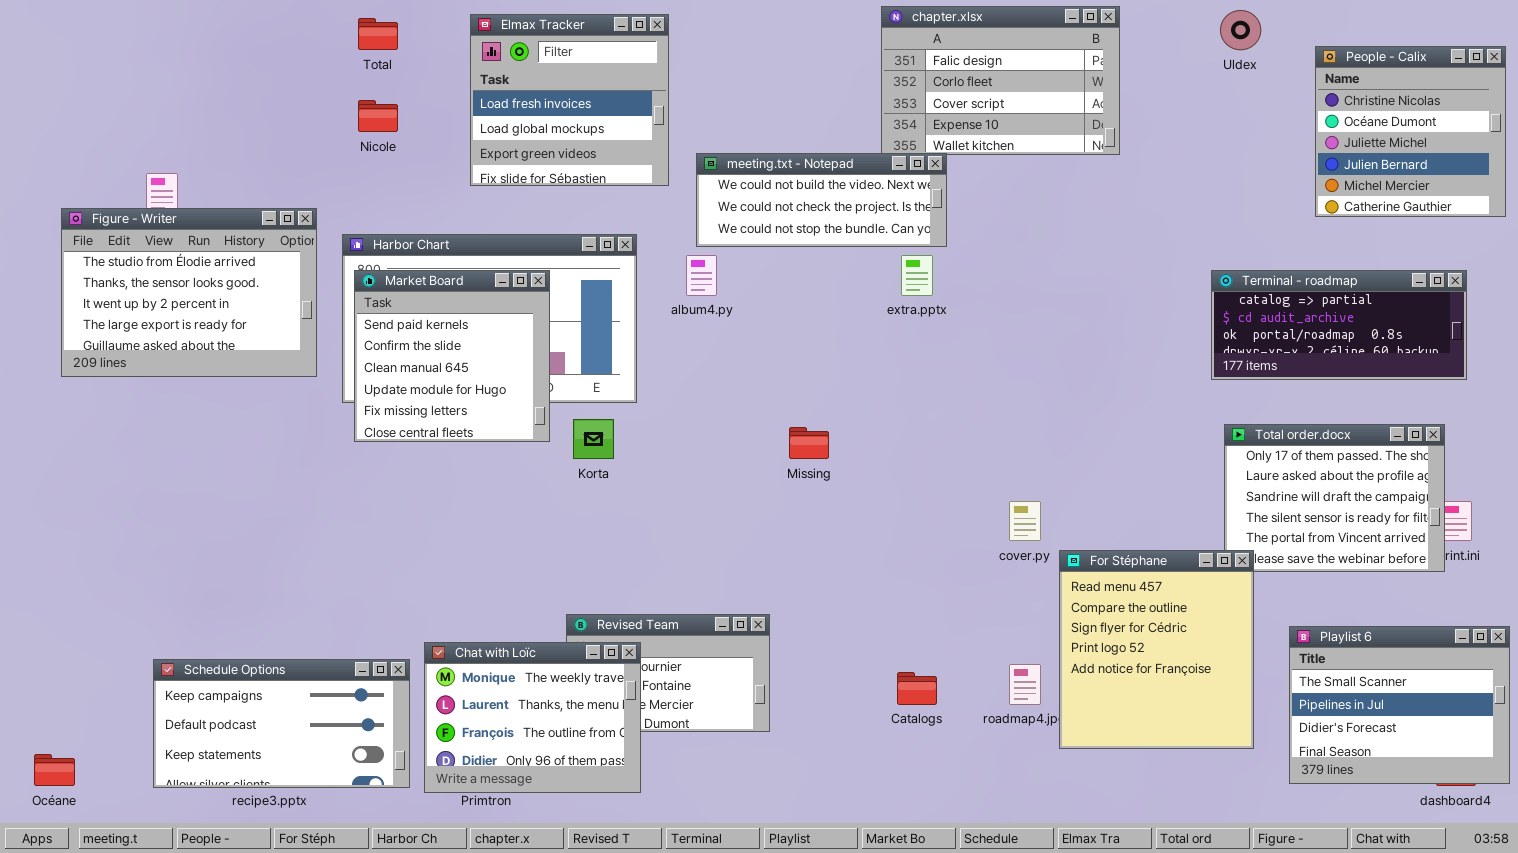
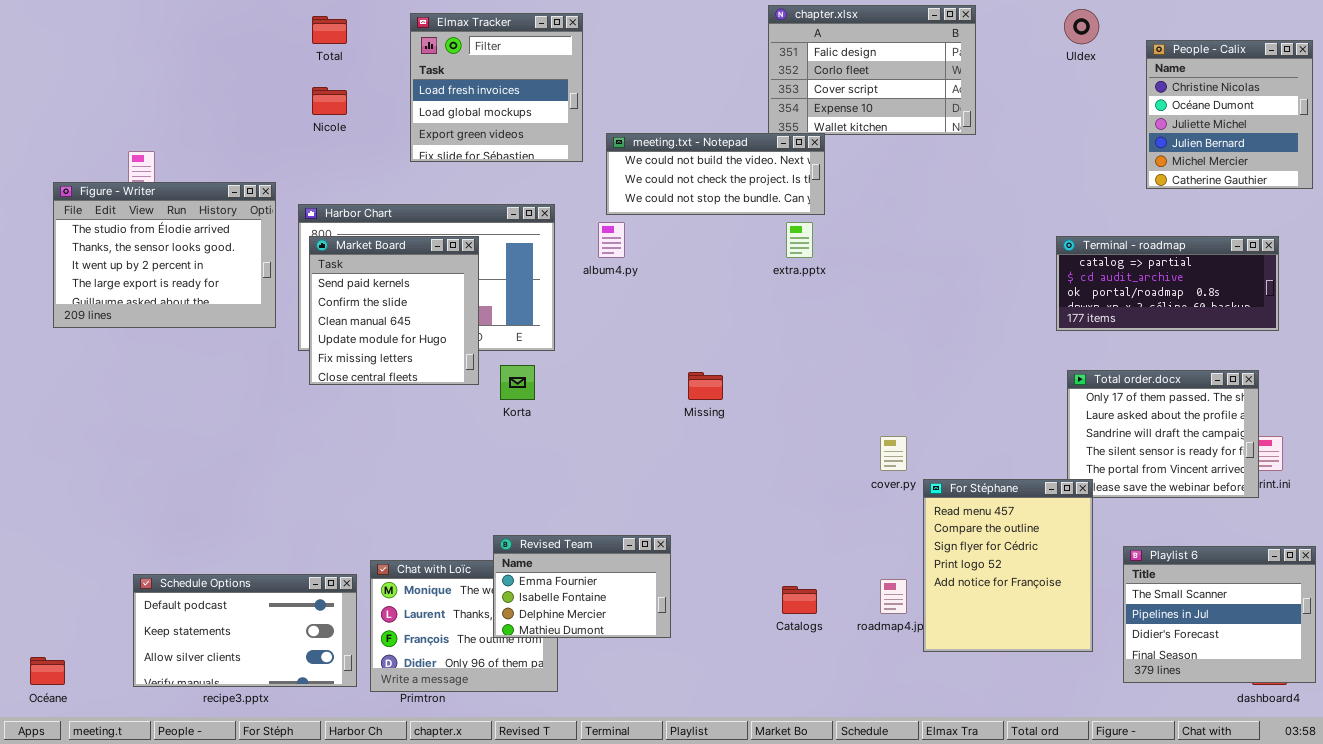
Revised Team: [566,614,770,732] -> [493,535,671,638], raised
Schedule Options: [153,659,410,788] -> [133,574,357,687], scrolled down 1 row

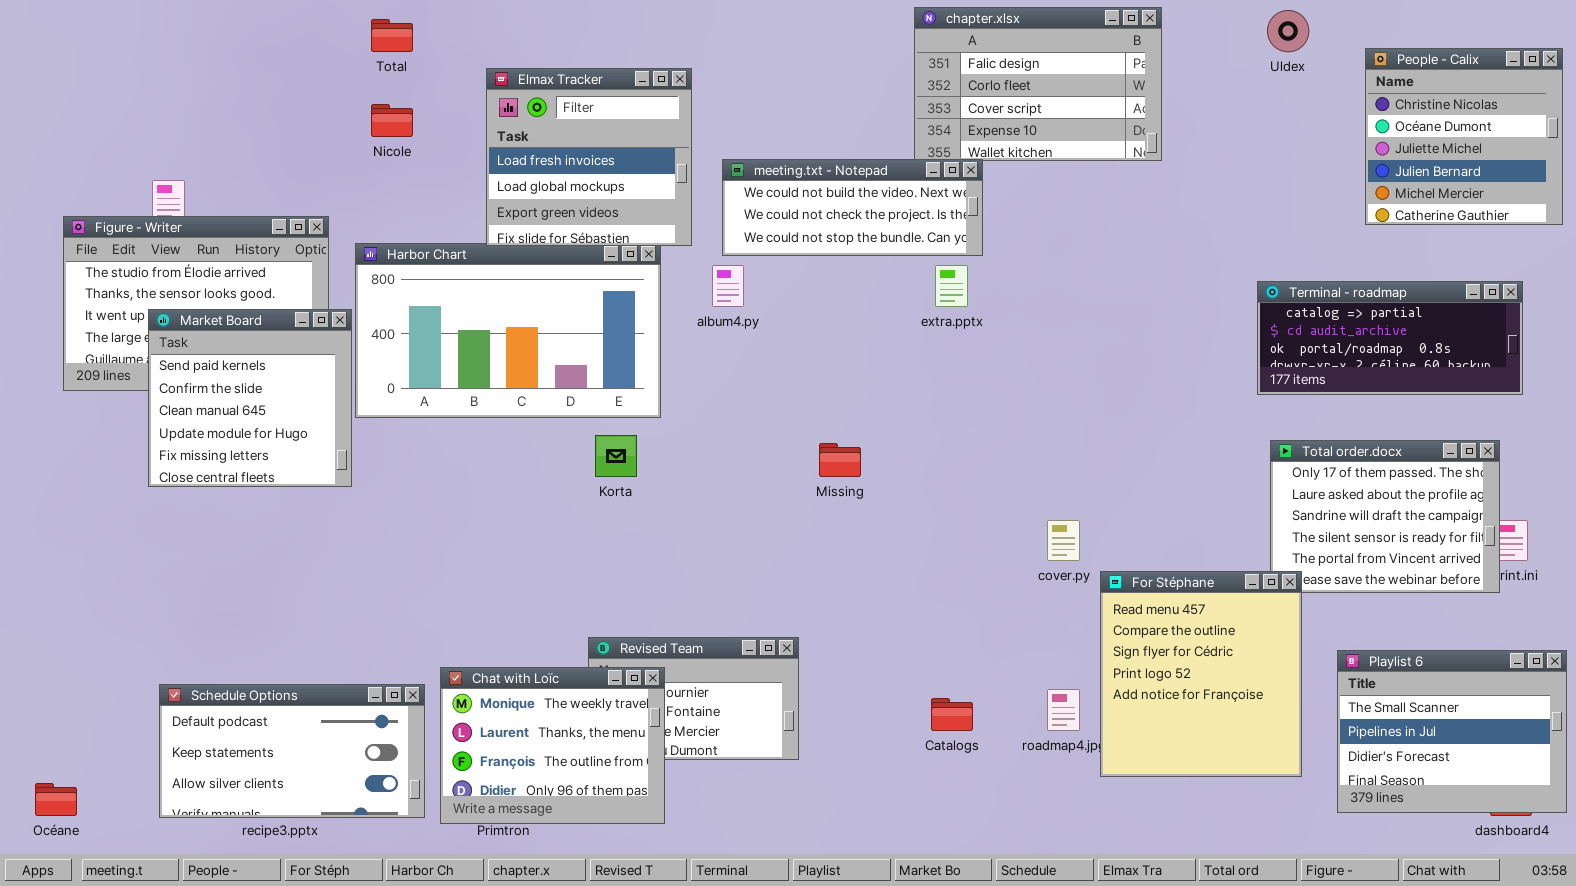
Elmax Tracker: [410,13,583,162] -> [486,68,692,246], moved
Market Board: [309,236,479,385] -> [148,309,352,487], moved
Chat with Loïc: [370,560,558,692] -> [440,667,665,824], raised

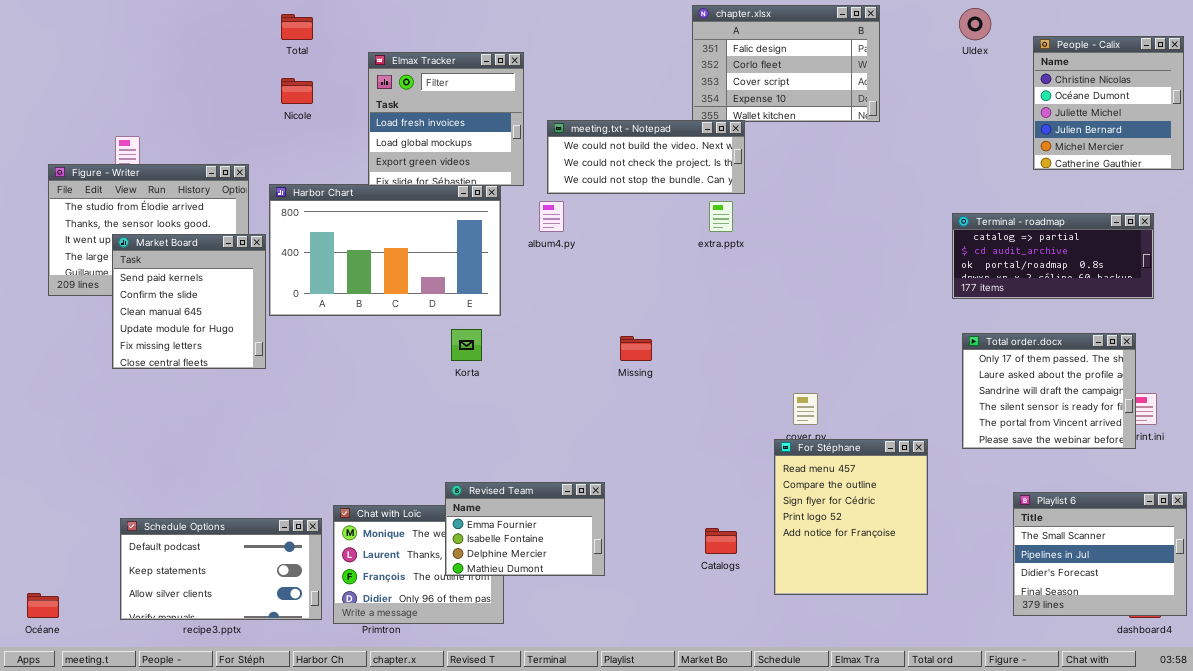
For Stéphane: [1100,571,1302,777] -> [774,439,928,595], moved
Revised Team: [588,637,799,760] -> [445,482,605,576], raised

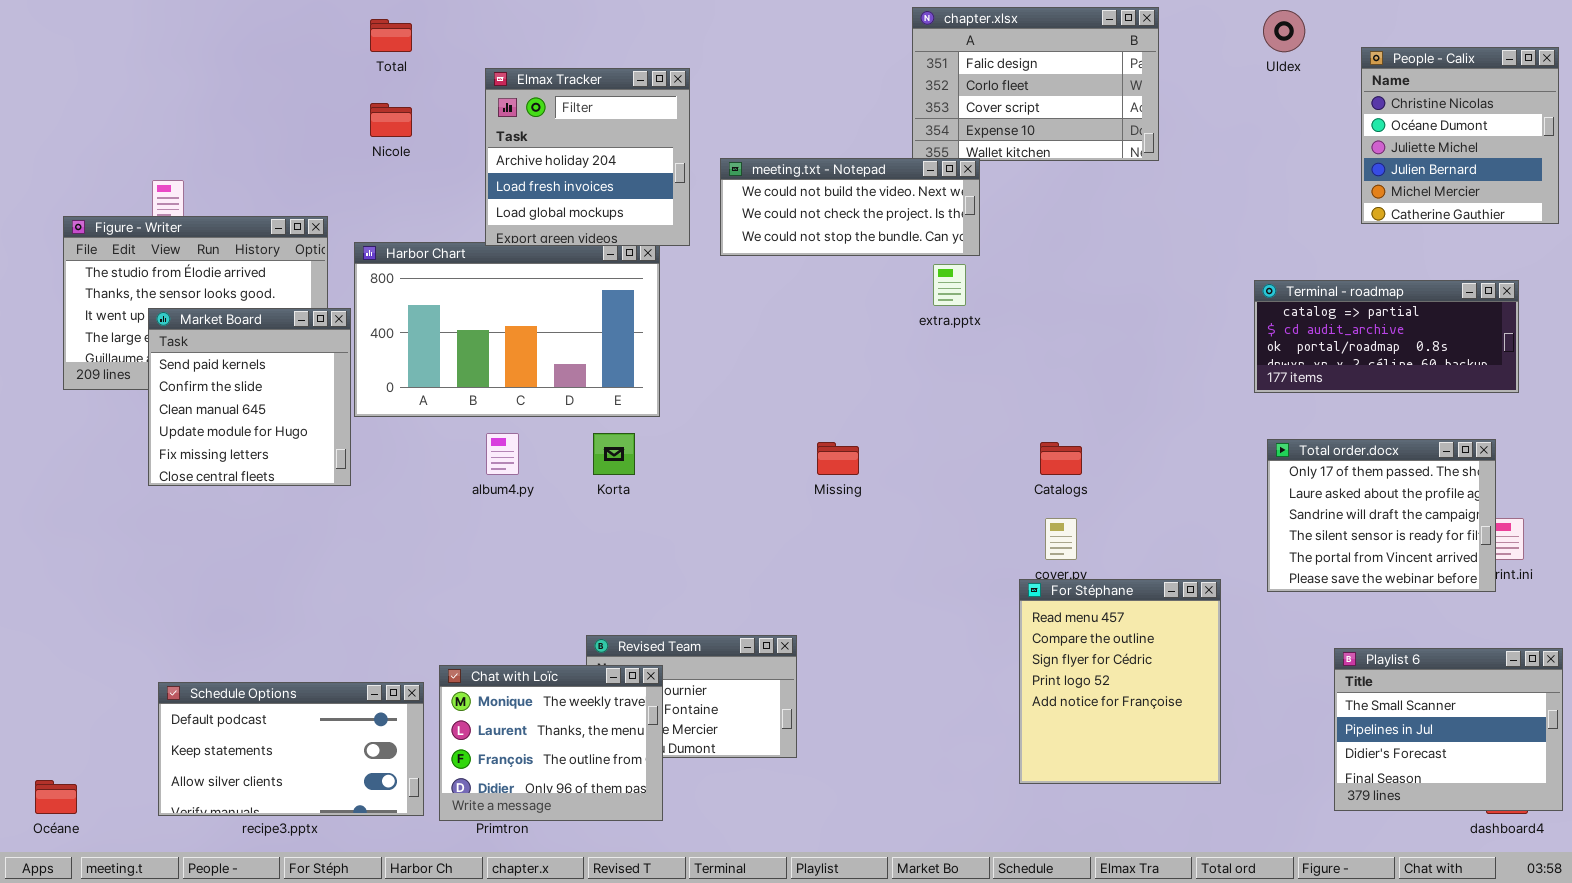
Elmax Tracker: [368,52,524,186] -> [485,68,690,246], scrolled up 1 row
album4.py: [539,201,564,232] -> [486,433,519,475], moved
Chat with Loïc: [333,505,504,624] -> [439,665,663,821], raised
Catalogs: [705,528,737,554] -> [1040,442,1082,475], moved

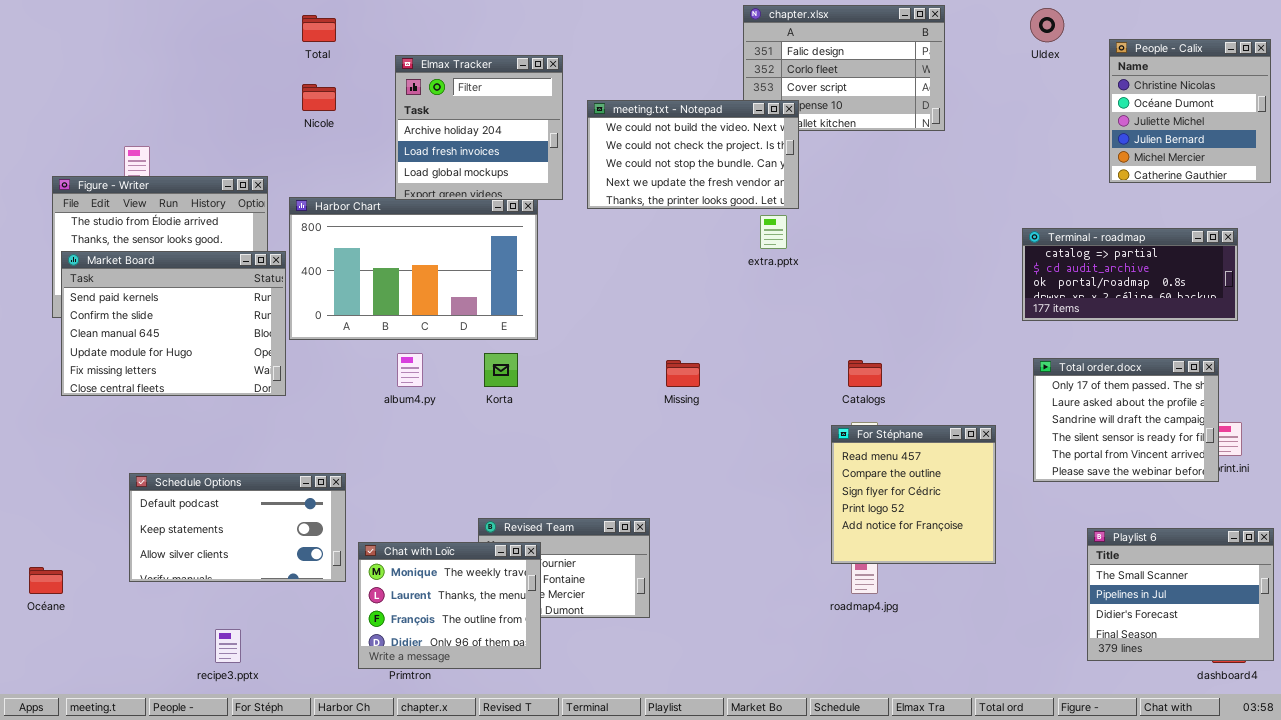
meeting.txt - Notepad: [720,158,980,256] -> [587,100,799,209], resized
Market Board: [148,308,351,486] -> [61,251,286,396], resized
For Stéphane: [1019,579,1221,784] -> [831,425,996,564], moved, resized
Schedule Options: [158,682,424,816] -> [129,473,346,582], moved
Océane: [35,780,77,814] -> [29,567,63,594], moved

